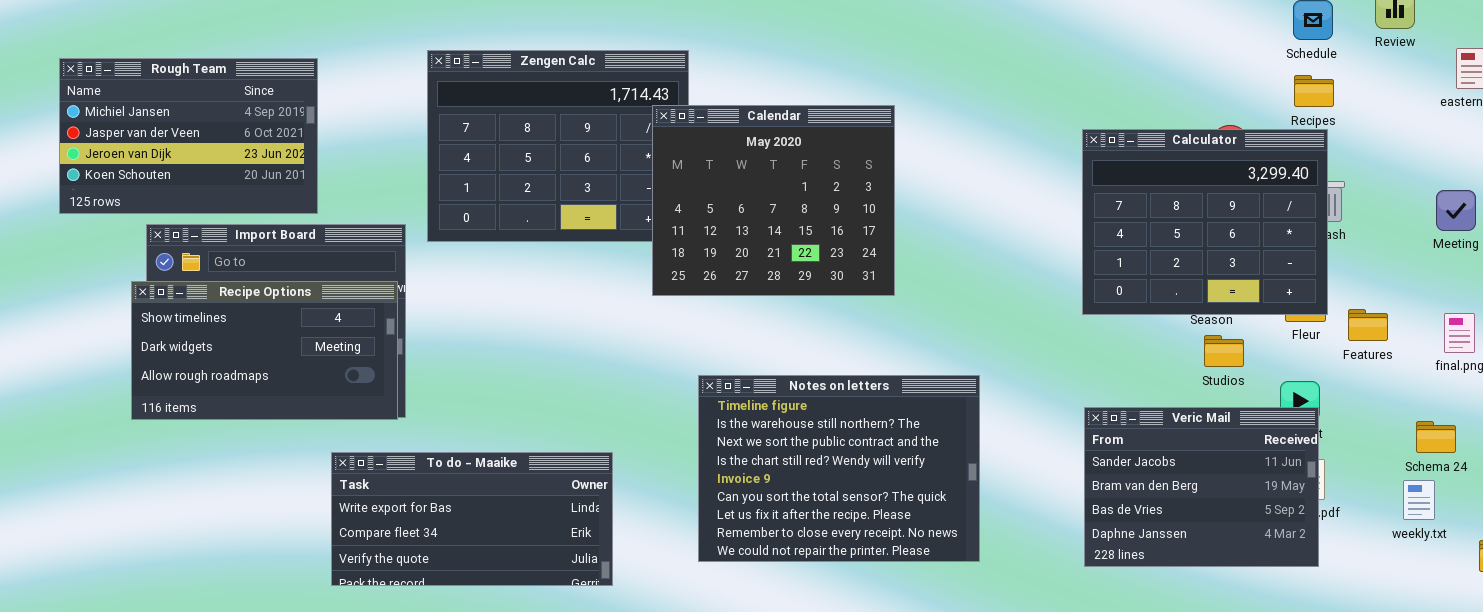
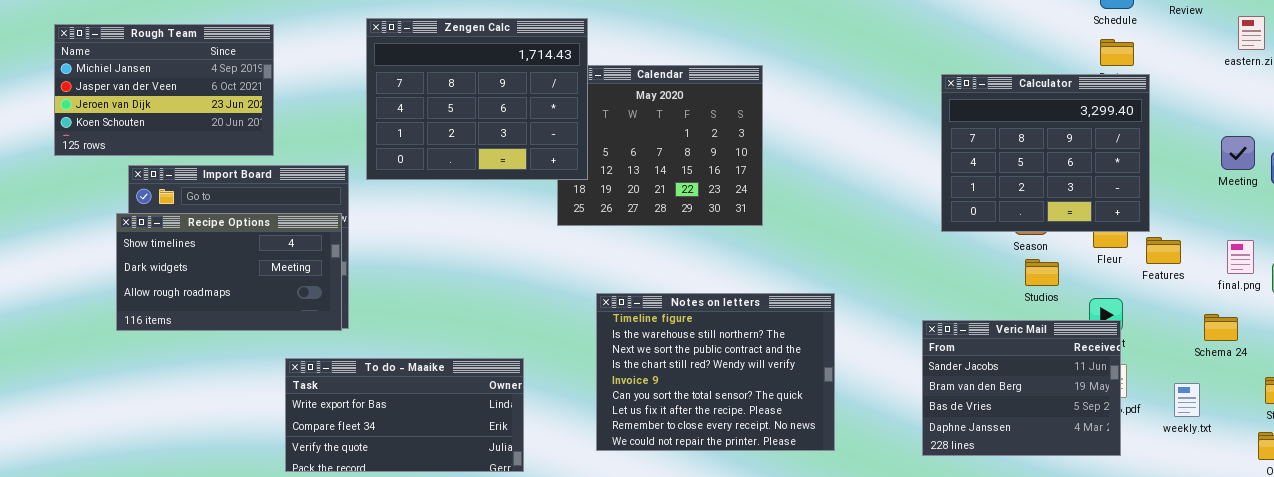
Zengen Calc: [427,50,689,242] -> [366,18,588,180], raised
Calculator: [1082,129,1328,315] -> [941,74,1150,232], moved
Schema 24: [1416,421,1456,453] -> [1204,314,1238,341], moved
weekly.txt: [1403,480,1435,520] -> [1174,383,1200,417], moved

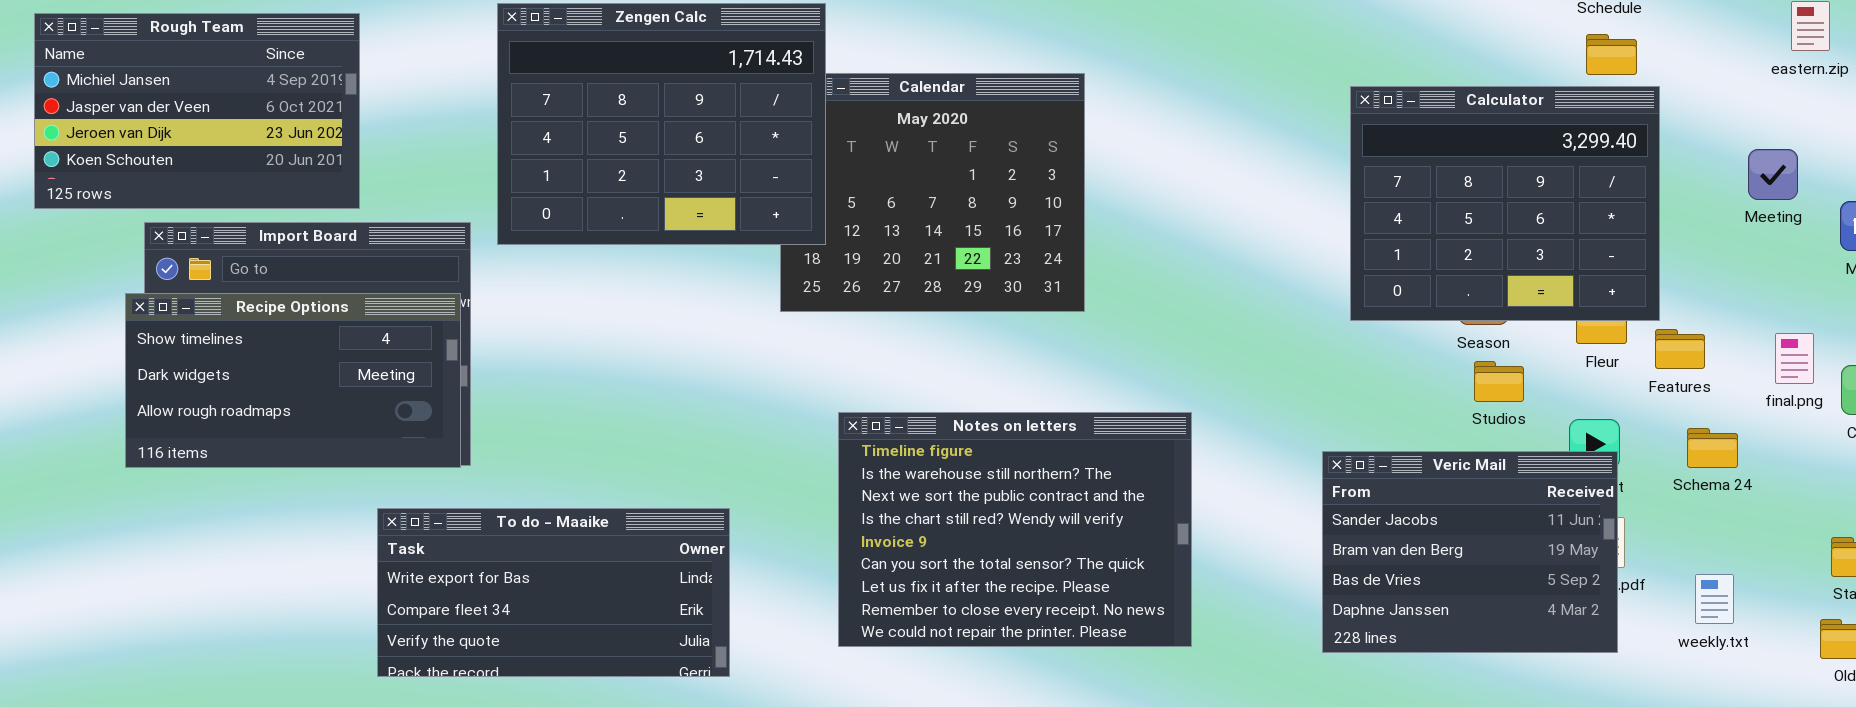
Meeting: [1221,136,1255,170] -> [1748,149,1798,200], moved
Schema 24: [1204,314,1238,341] -> [1687,428,1738,468], moved
weekly.txt: [1174,383,1200,417] -> [1695,574,1734,624], moved

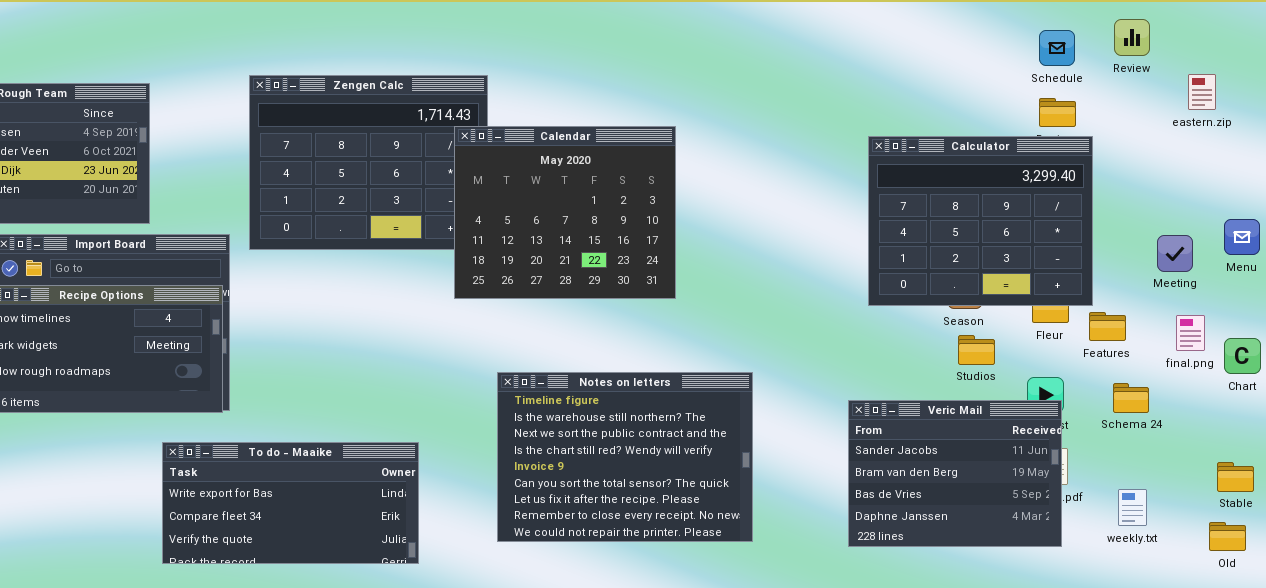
Calendar: [780,73,1085,312] -> [454,126,676,299], raised
Meeting: [1748,149,1798,200] -> [1157,235,1193,272], moved

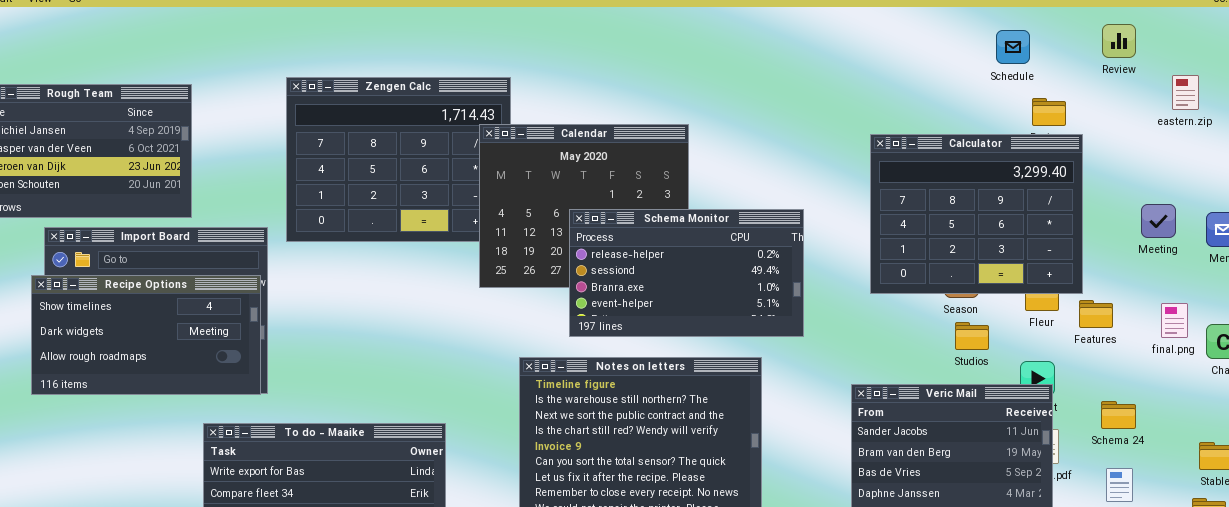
Schedule: [1039,30,1075,66] -> [996,30,1030,64], moved
Schema Monitor: none -> [569,209,804,337], opened
Meeting: [1157,235,1193,272] -> [1141,204,1176,238], moved
Schema 24: [1113,383,1149,413] -> [1101,401,1136,429], moved

